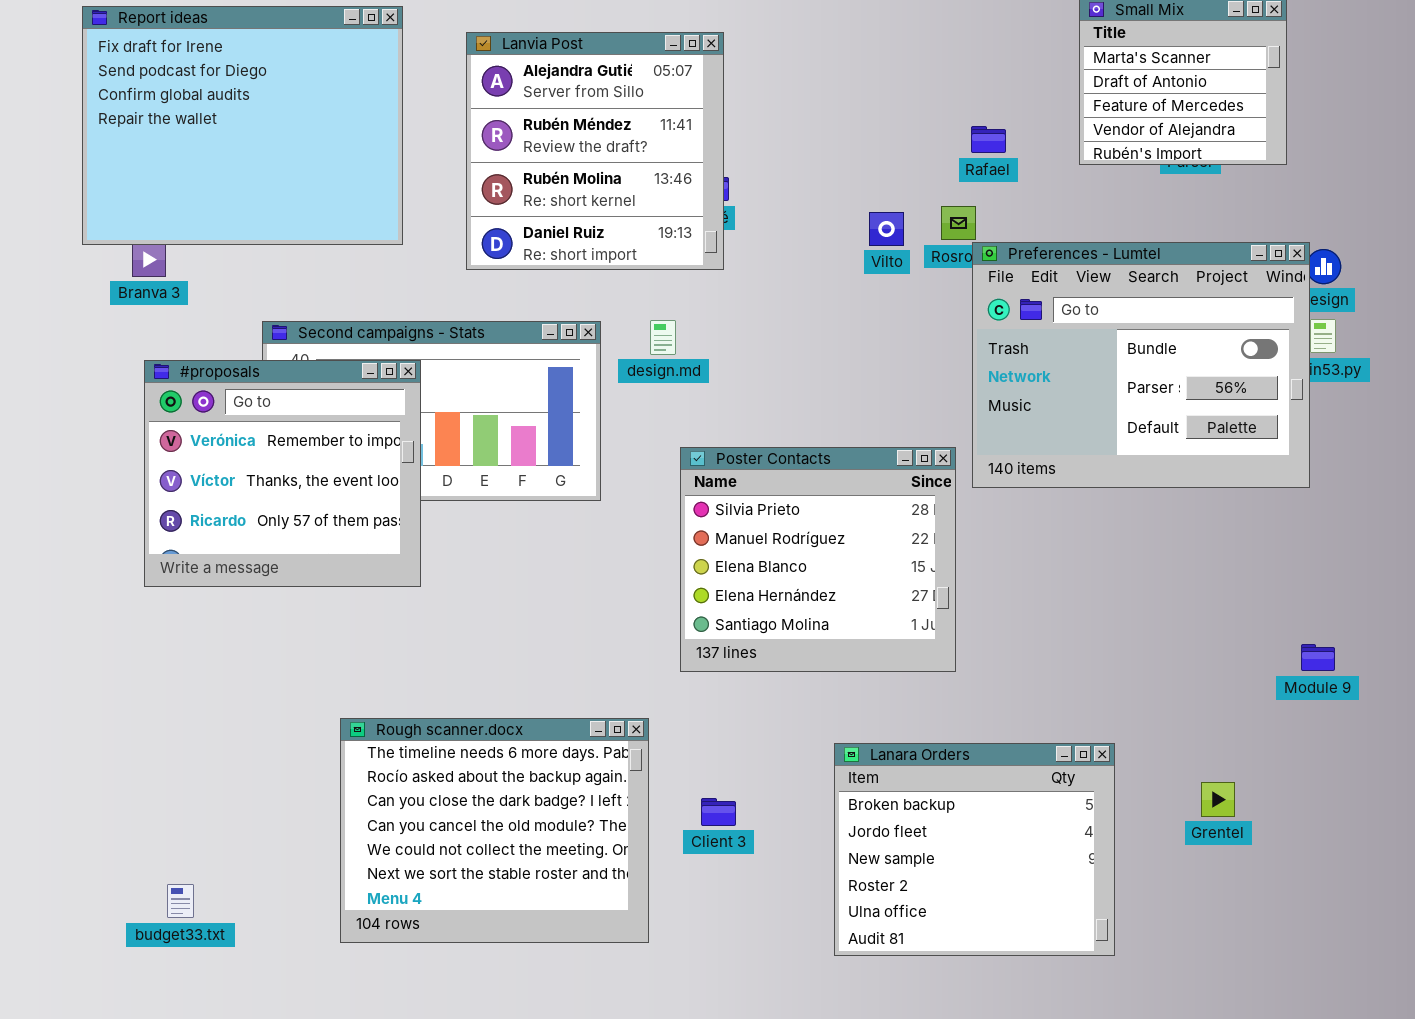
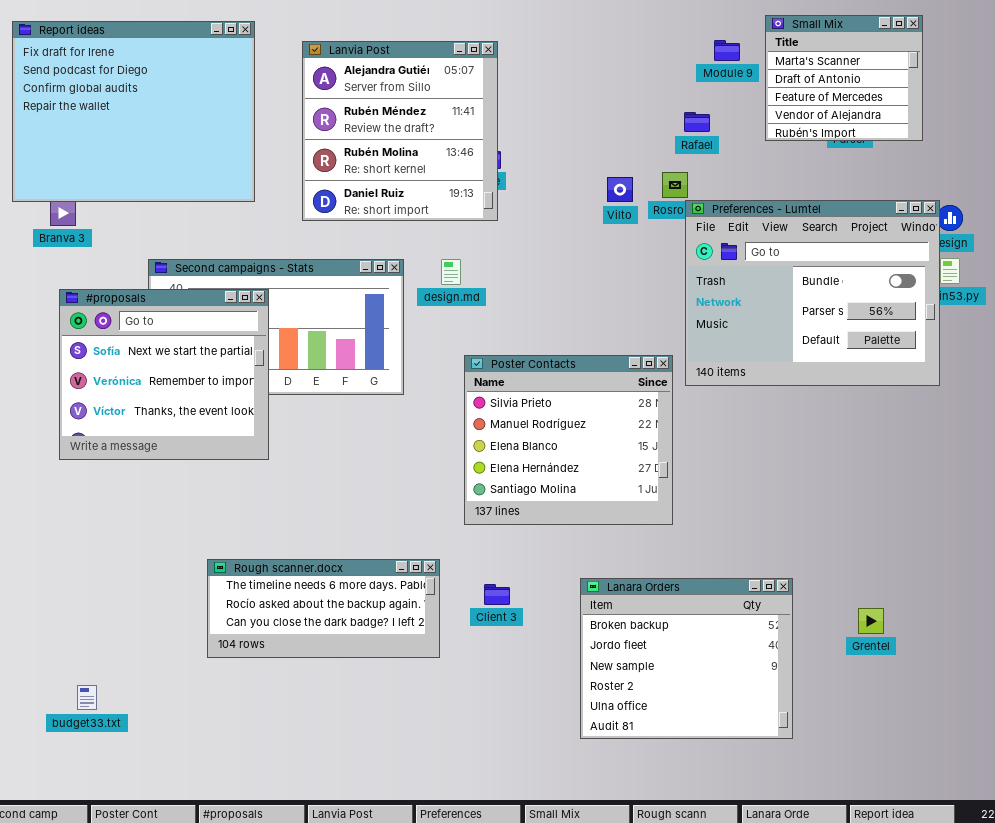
#proposals: [144,360,421,587] -> [59,289,269,460], scrolled up 1 row
Module 9: [1301,644,1335,671] -> [714,40,740,61], moved
Rough scanner.docx: [340,718,649,943] -> [207,559,440,658], resized
Client 3: [701,798,736,826] -> [484,584,510,605], moved

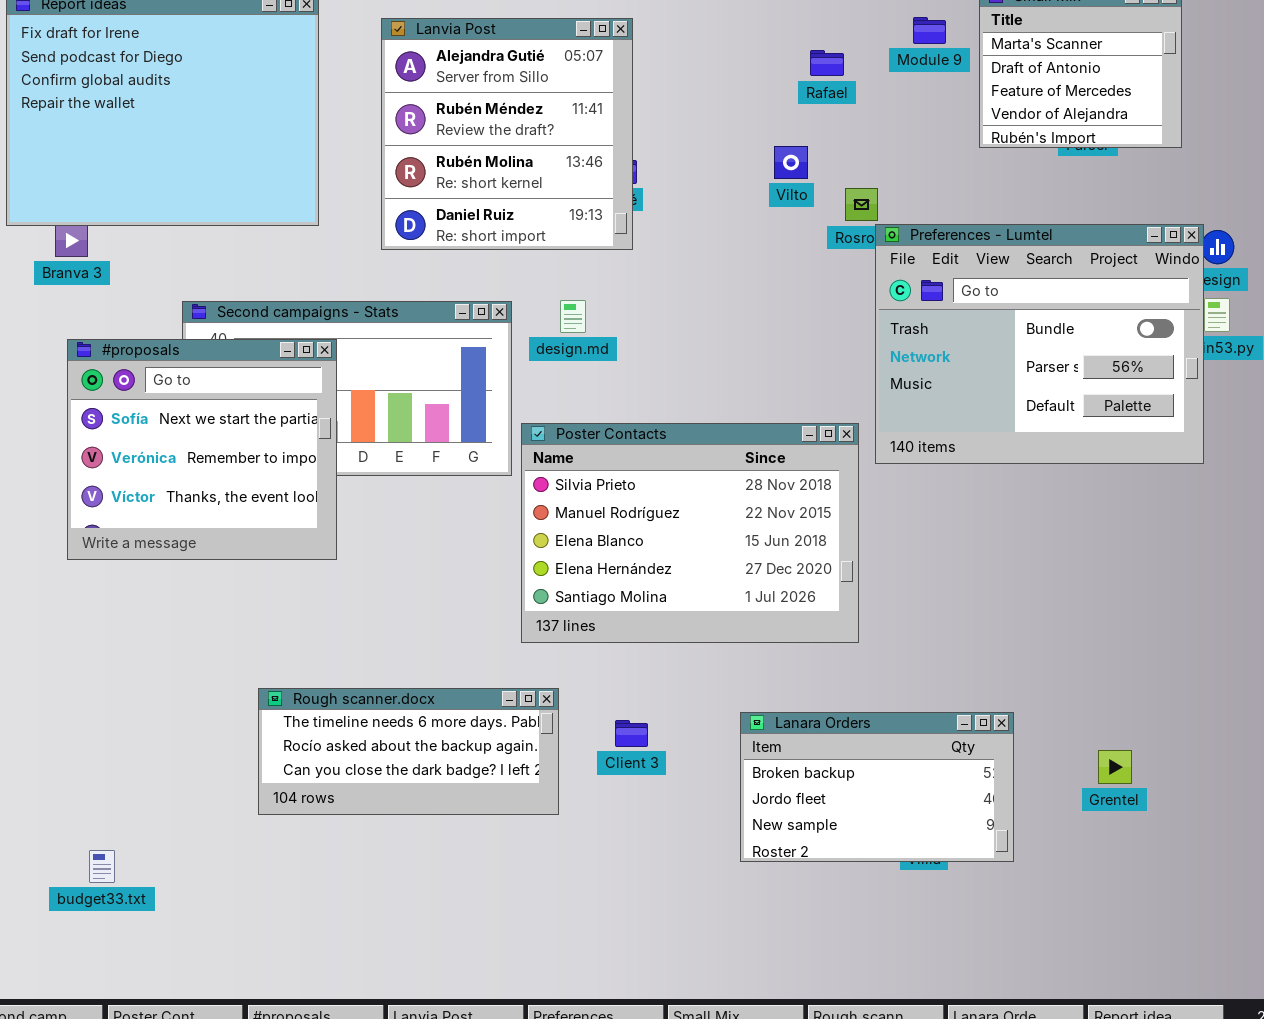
Rafael: [684,112,710,132] -> [810,50,844,76], moved
Vilto: [607,177,633,202] -> [774,146,808,179], moved
Poster Contacts: [464,355,673,525] -> [521,423,859,643], resized
Lanara Orders: [580,578,793,739] -> [740,712,1014,862], resized

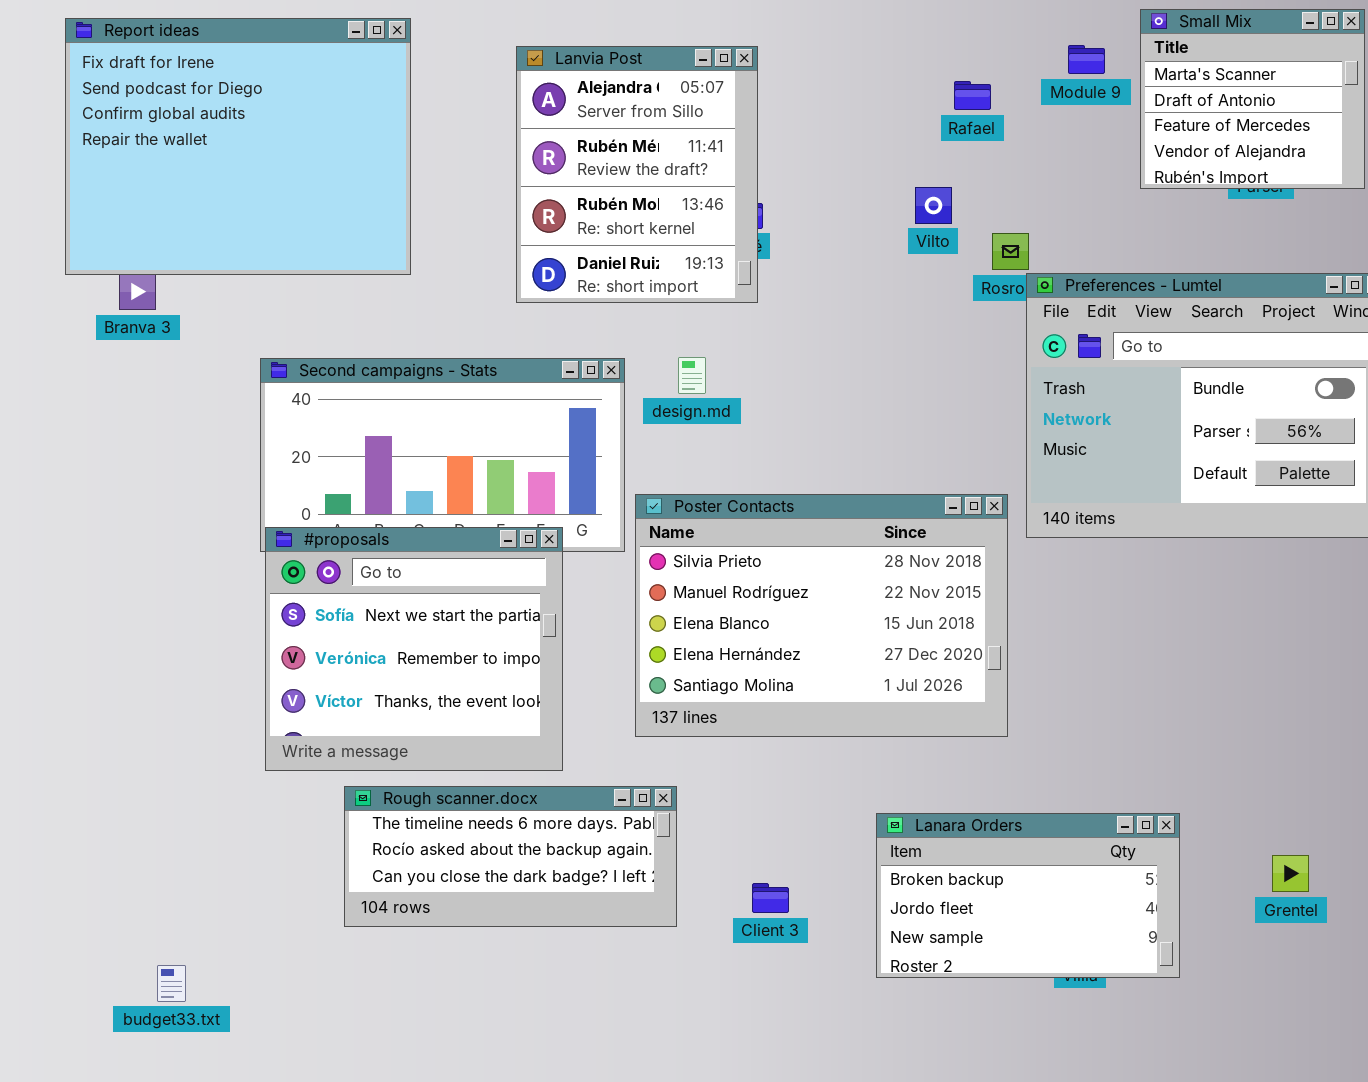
Lanvia Post: [381,18,633,250] -> [516,46,758,303], resized
#proposals: [67,339,337,560] -> [265,527,563,771], moved
Client 3: [615,720,648,747] -> [752,883,789,913], moved

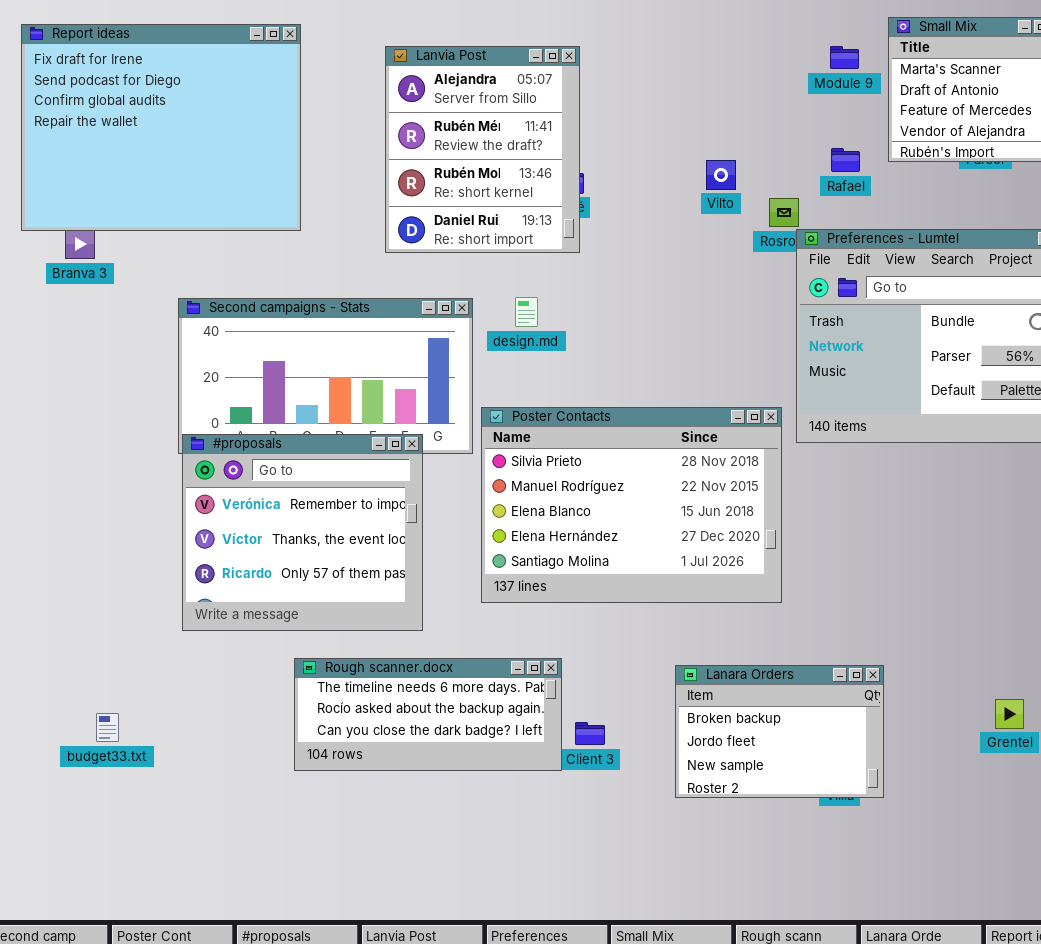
Rafael: [954,81,991,110] -> [831,148,860,172], moved
#proposals: [265,527,563,771] -> [182,434,423,631], scrolled down 1 row
Rough scanner.docx: [344,786,677,927] -> [294,658,562,771], moved
Lanara Orders: [876,813,1180,978] -> [675,665,884,798], resized
budget33.txt: [157,965,186,1002] -> [96,713,119,742], moved

